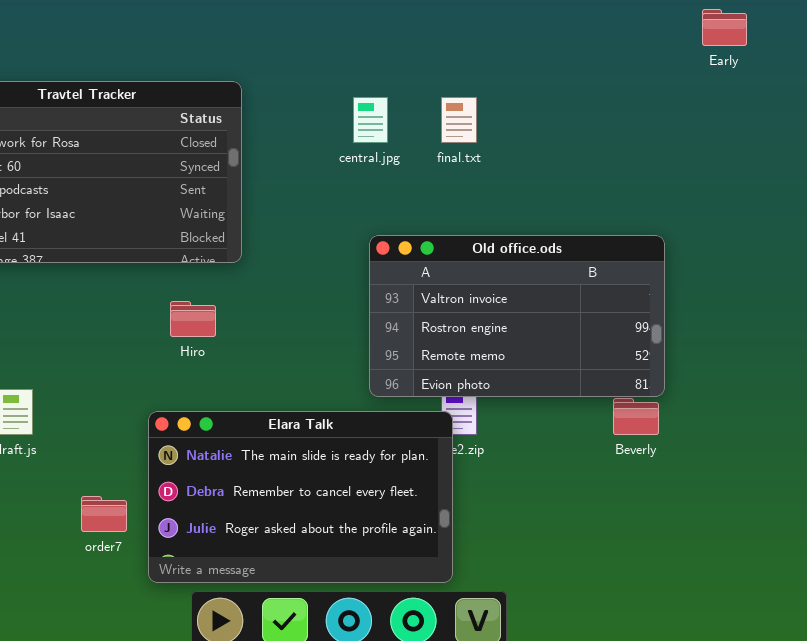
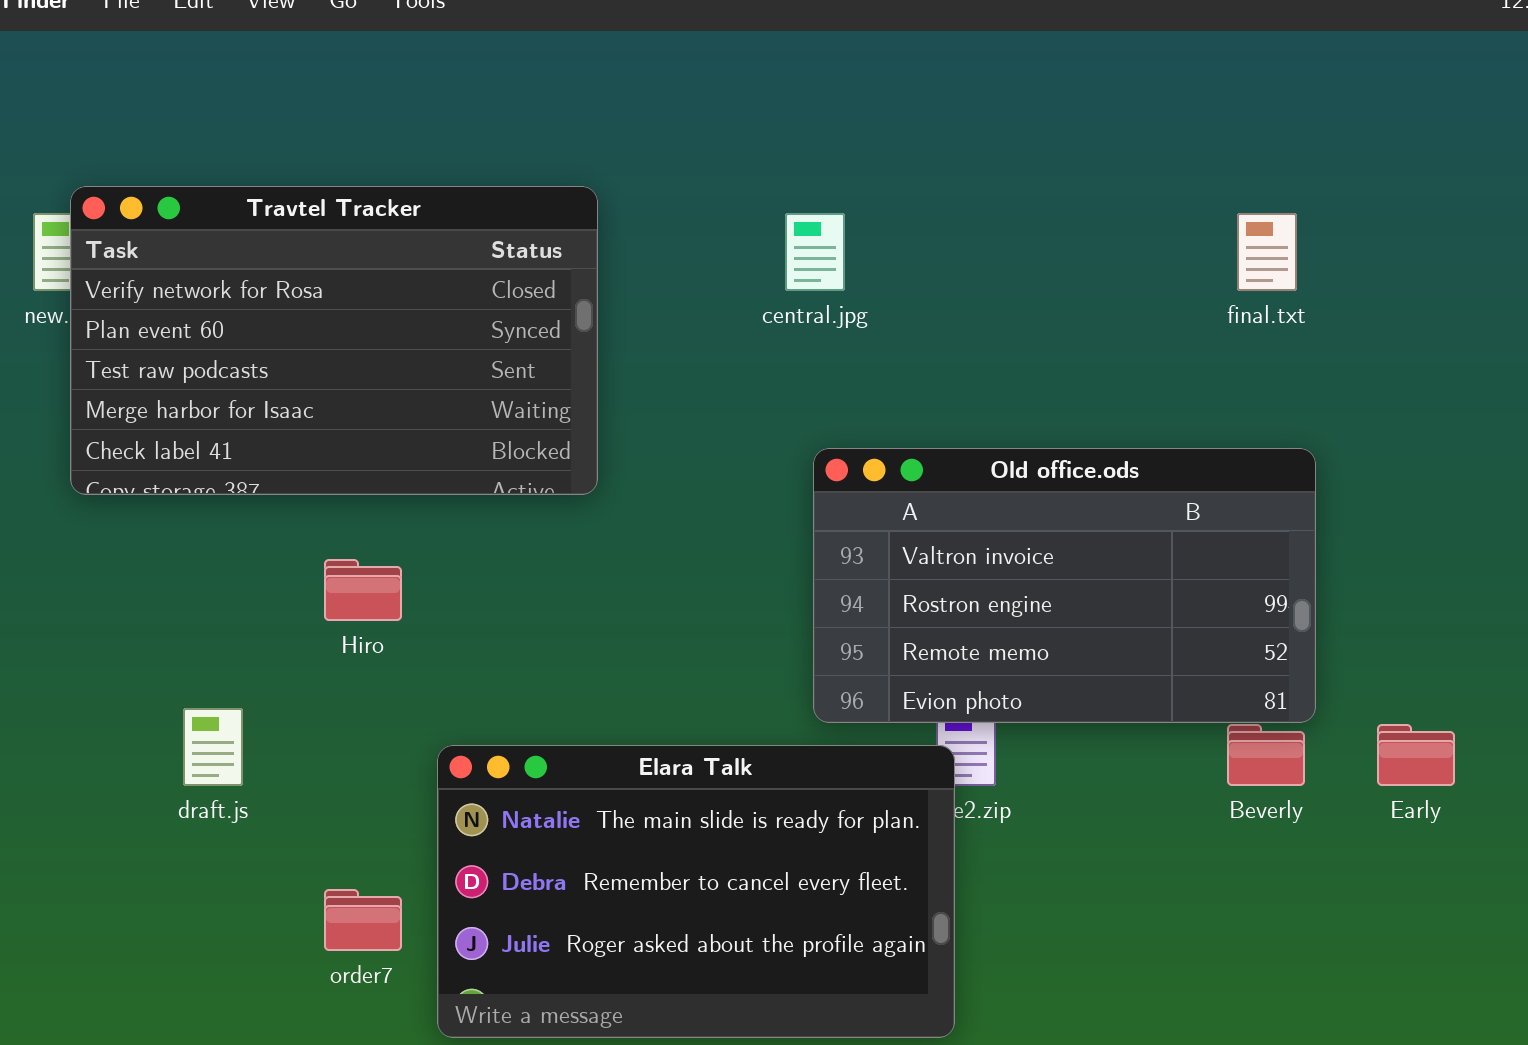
Early: [702,9,747,46] -> [1377,724,1455,786], moved
final.txt: [441,97,477,143] -> [1237,213,1297,291], moved
Hiro: [170,301,216,337] -> [324,559,402,621], moved

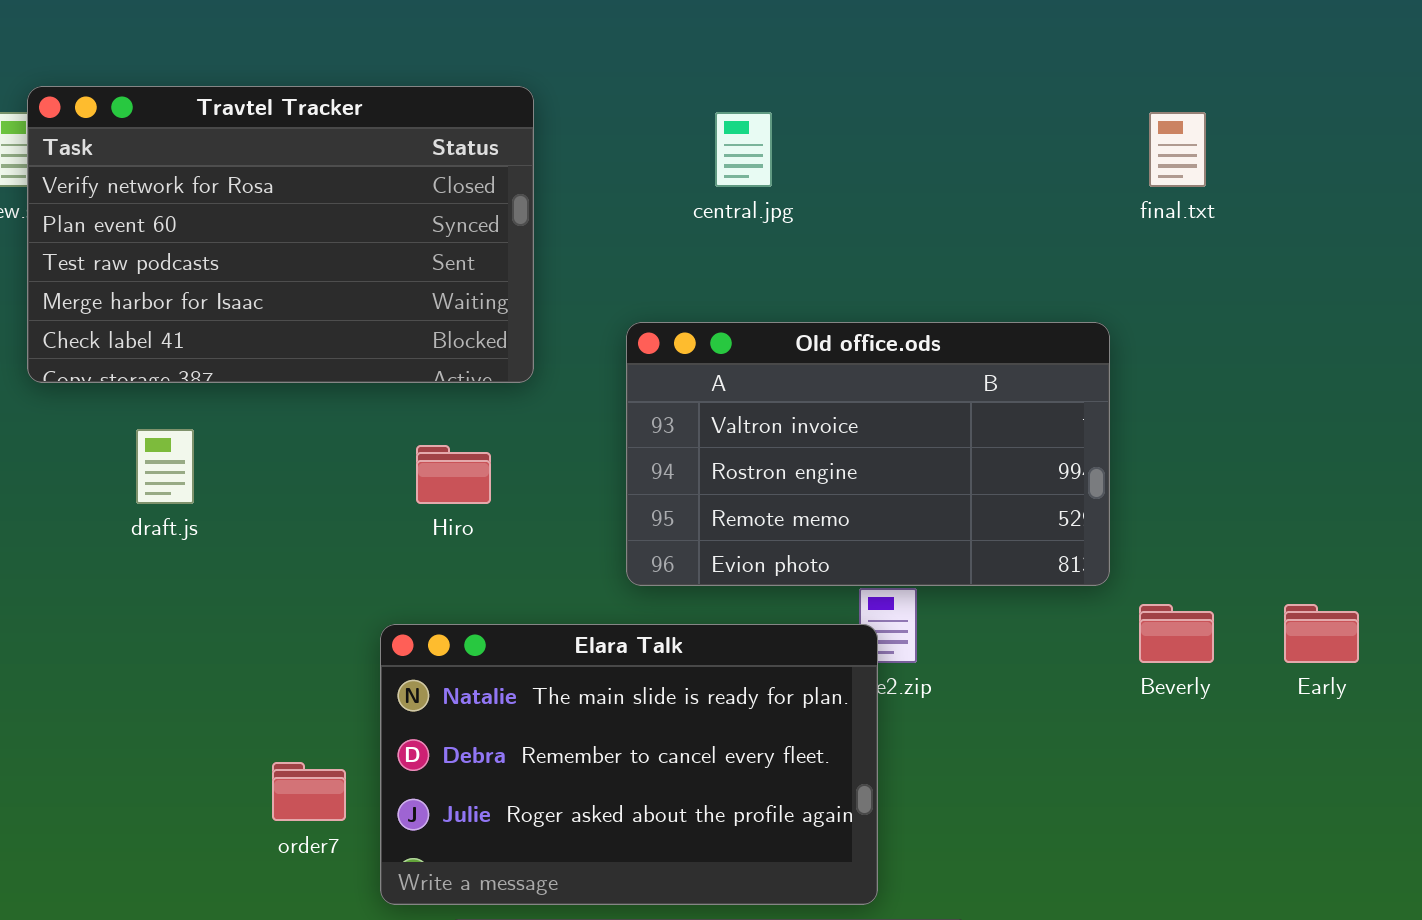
Old office.ods: [813,448,1316,723] -> [626,322,1110,586], moved
Hiro: [324,559,402,621] -> [416,445,491,504], moved
draft.js: [183,708,243,786] -> [136,429,194,504], moved

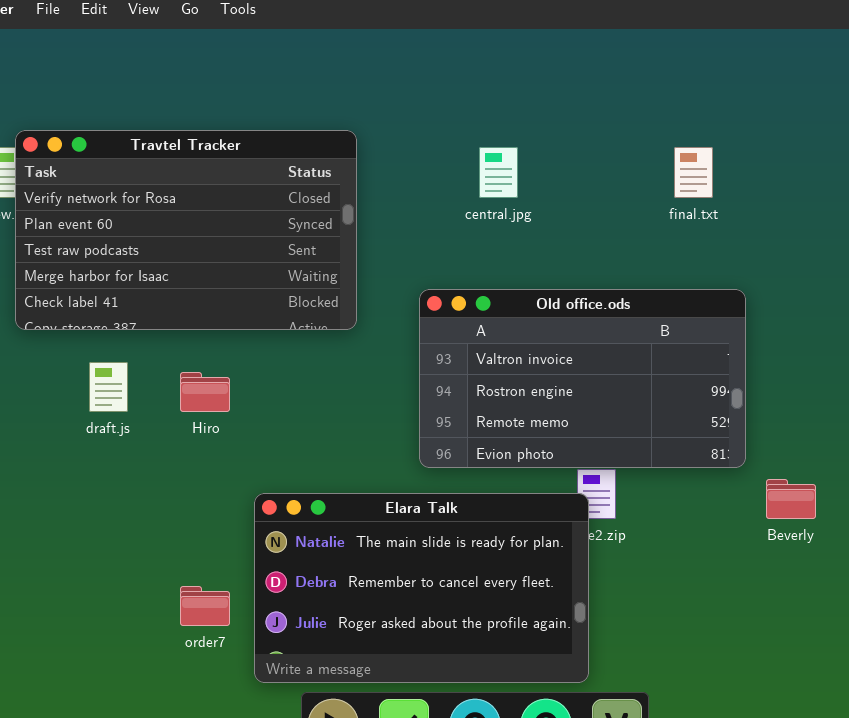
final.txt: [1149,112,1206,187] -> [674,147,713,198], moved
Hiro: [416,445,491,504] -> [180,372,230,412], moved

